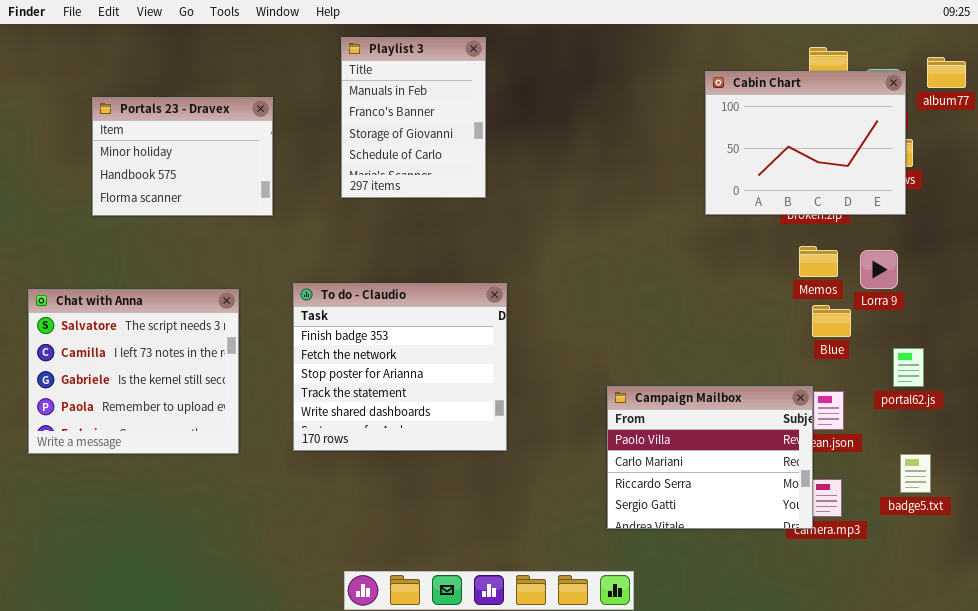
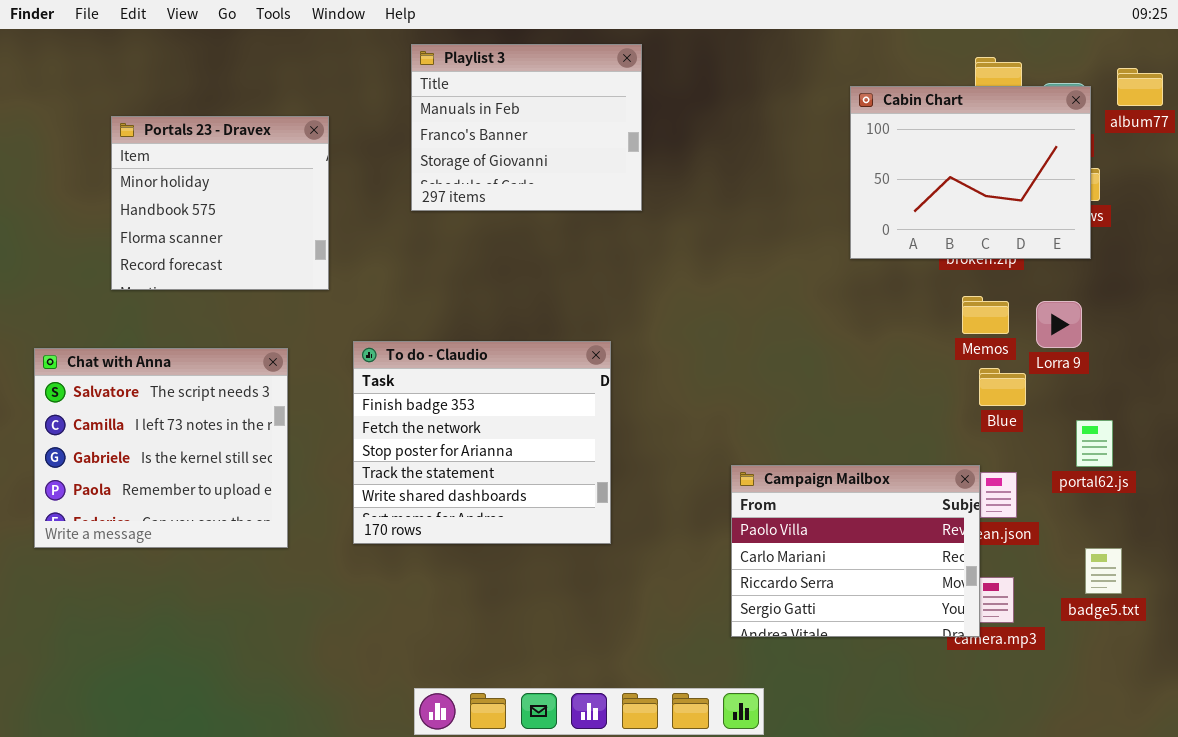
Playlist 3: [341,37,486,198] -> [411,44,642,211], resized
Portals 23 - Dravex: [92,97,273,216] -> [111,116,329,290], resized

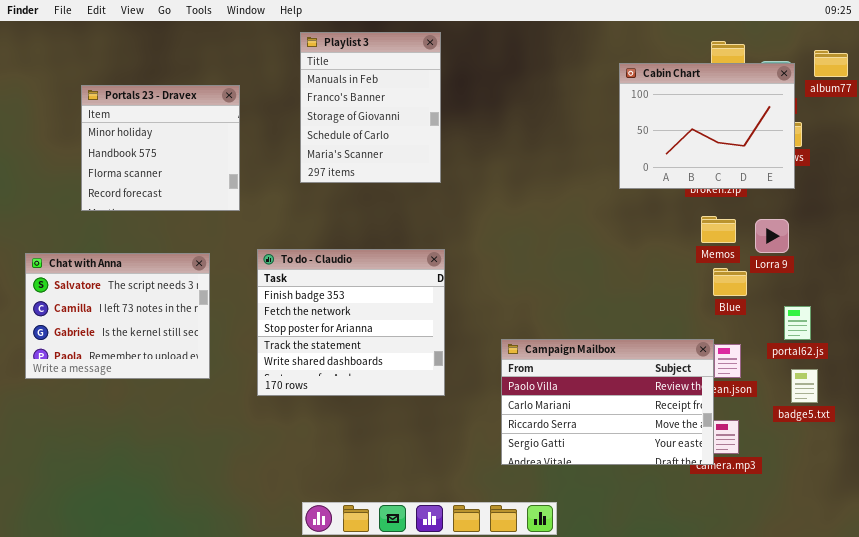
Playlist 3: [411,44,642,211] -> [300,32,441,183], resized
Chat with Anna: [34,348,288,548] -> [25,253,210,379], resized
Campaign Mailbox: [731,465,980,637] -> [501,339,714,465], resized
badge5.txt: [1085,548,1122,594] -> [791,369,818,403], moved

